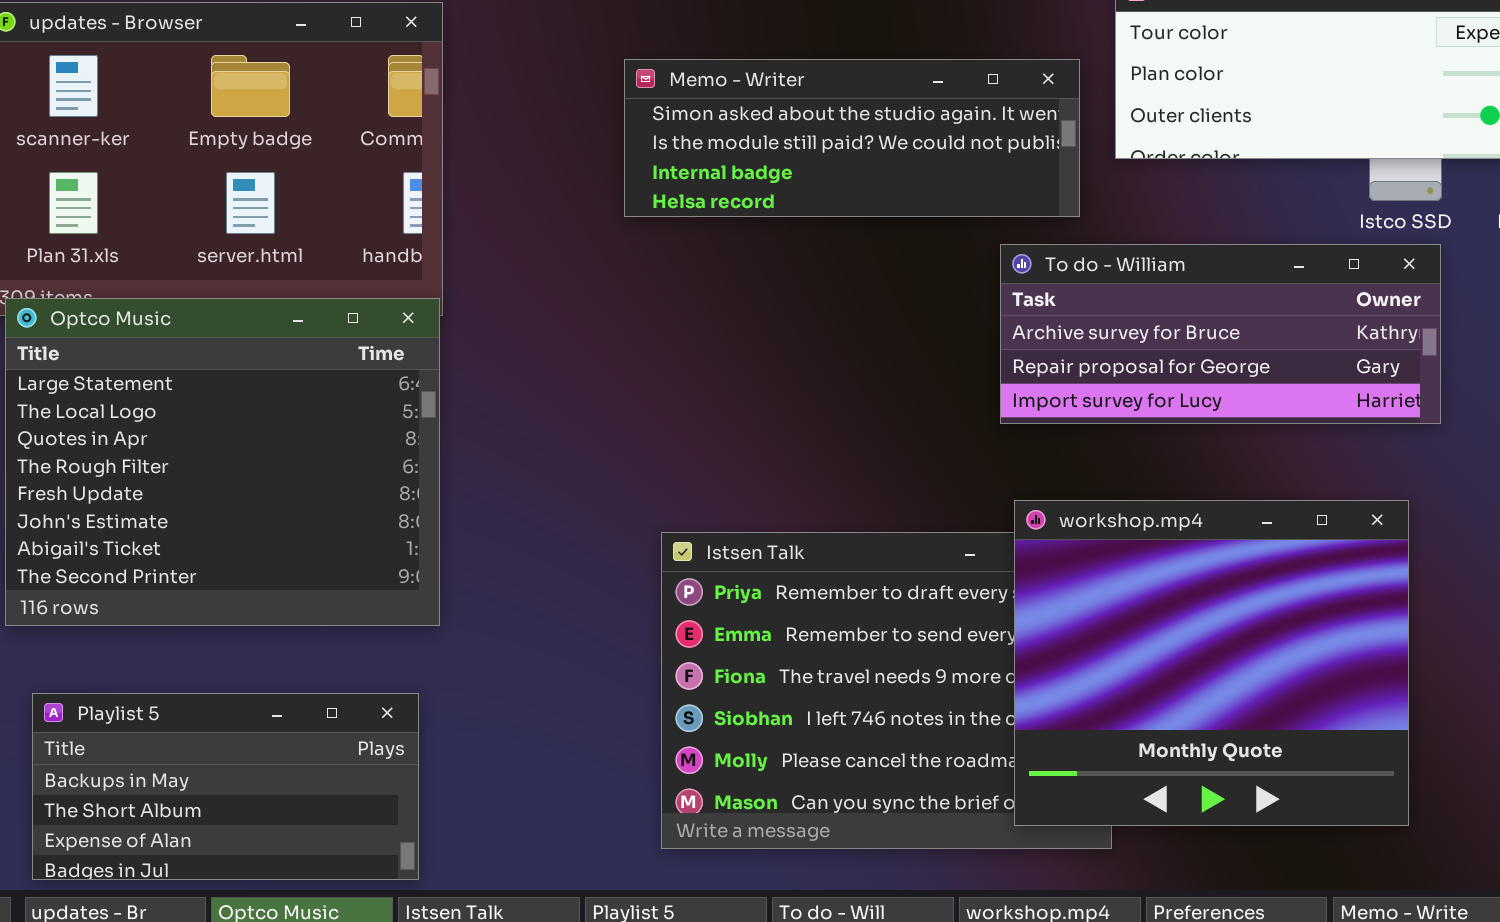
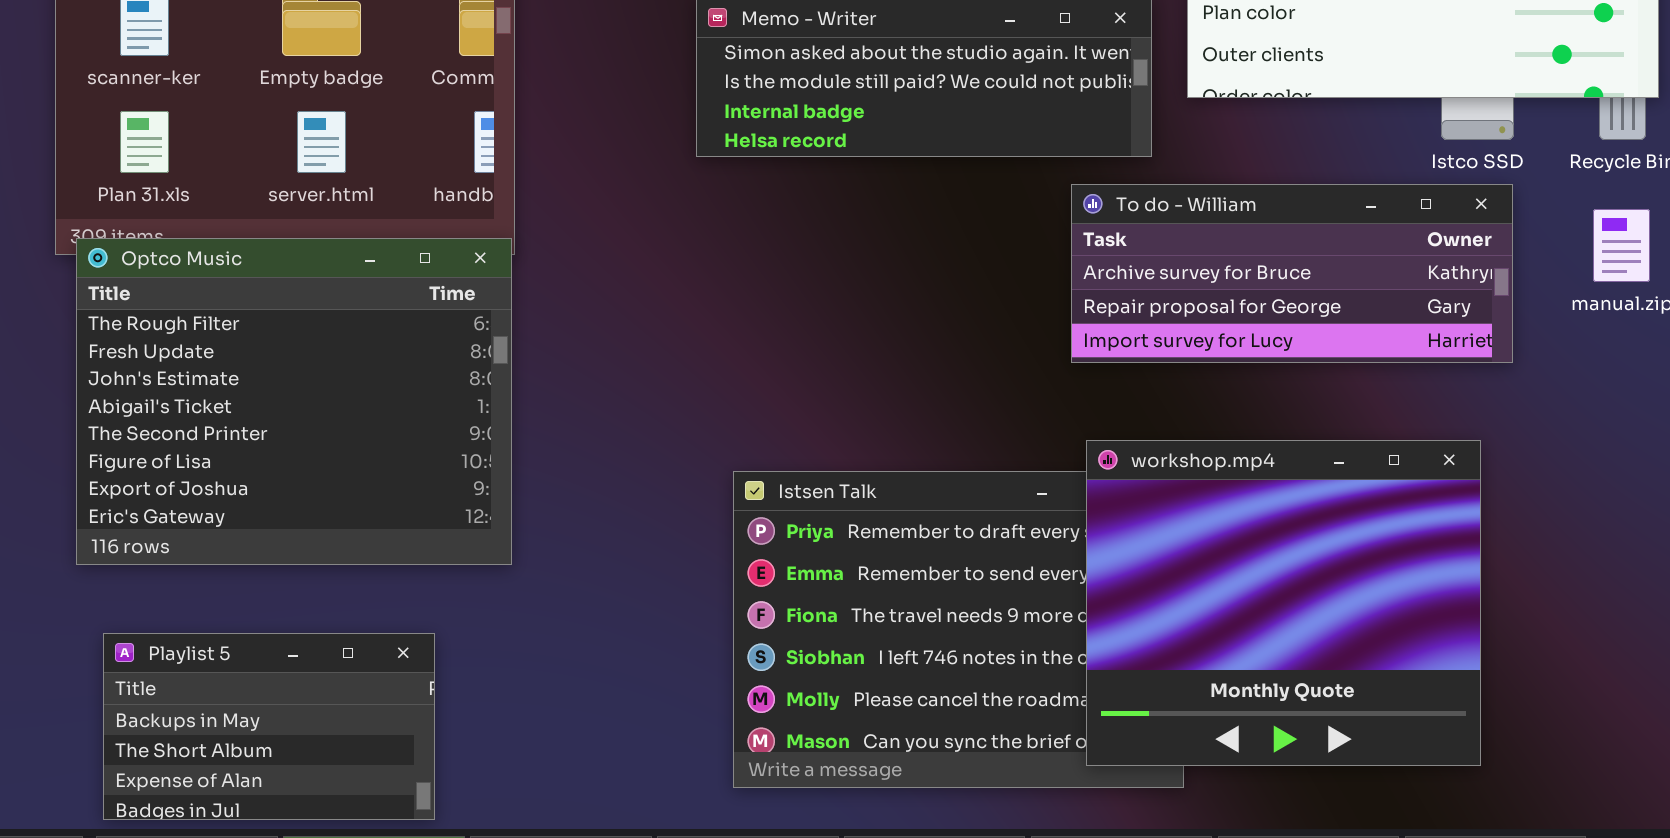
Optco Music: [5,298,440,626] -> [76,238,512,565], scrolled down 3 rows
Playlist 5: [32,693,419,880] -> [103,633,435,820], resized

